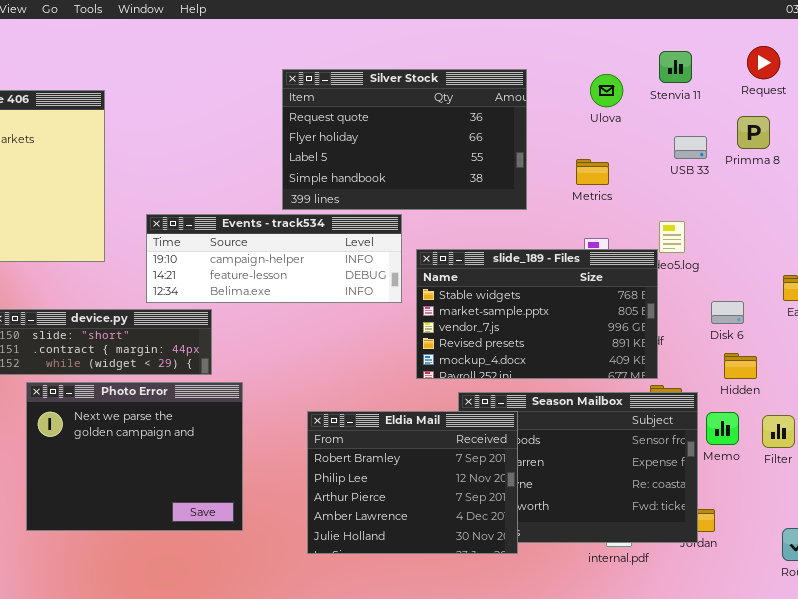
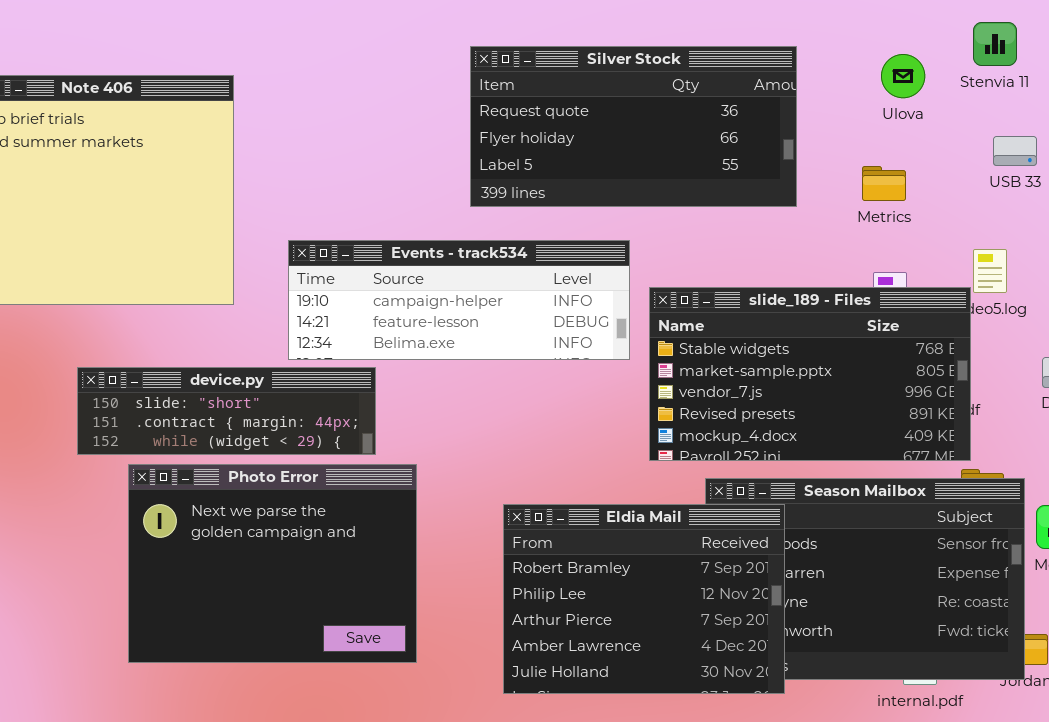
Silver Stock: [282,69,527,210] -> [470,46,797,207], resized

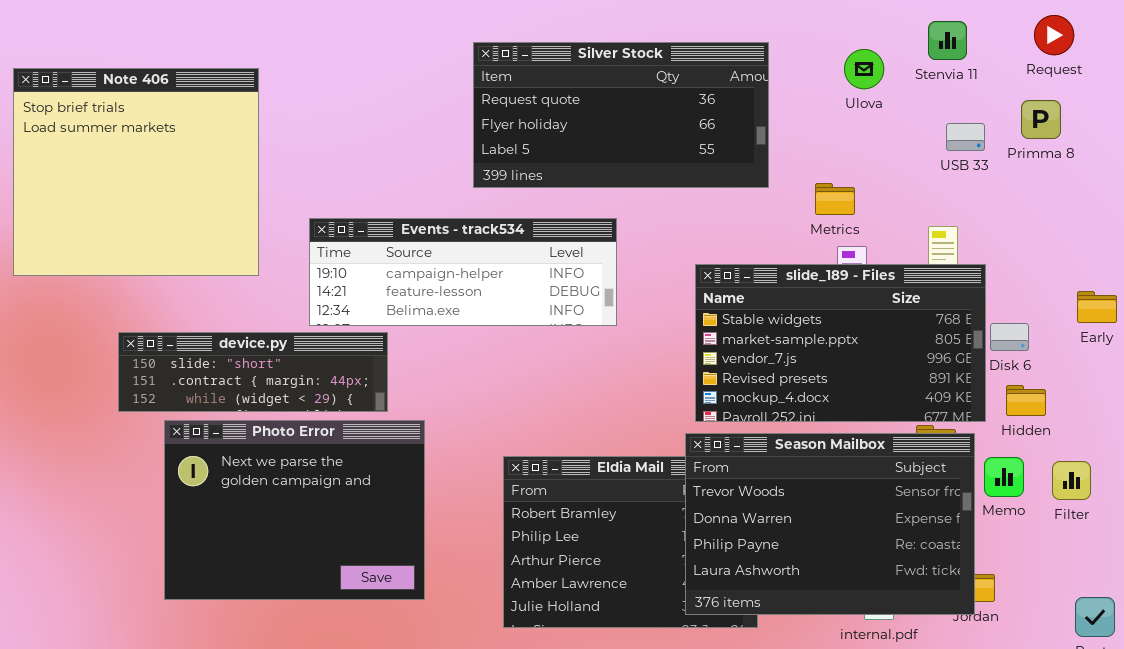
Metrics: [862,166,906,201] -> [815,183,855,215], moved
slide_189 - Files: [649,287,971,461] -> [695,264,986,422], moved
Season Mailbox: [705,478,1025,680] -> [685,433,975,615], raised

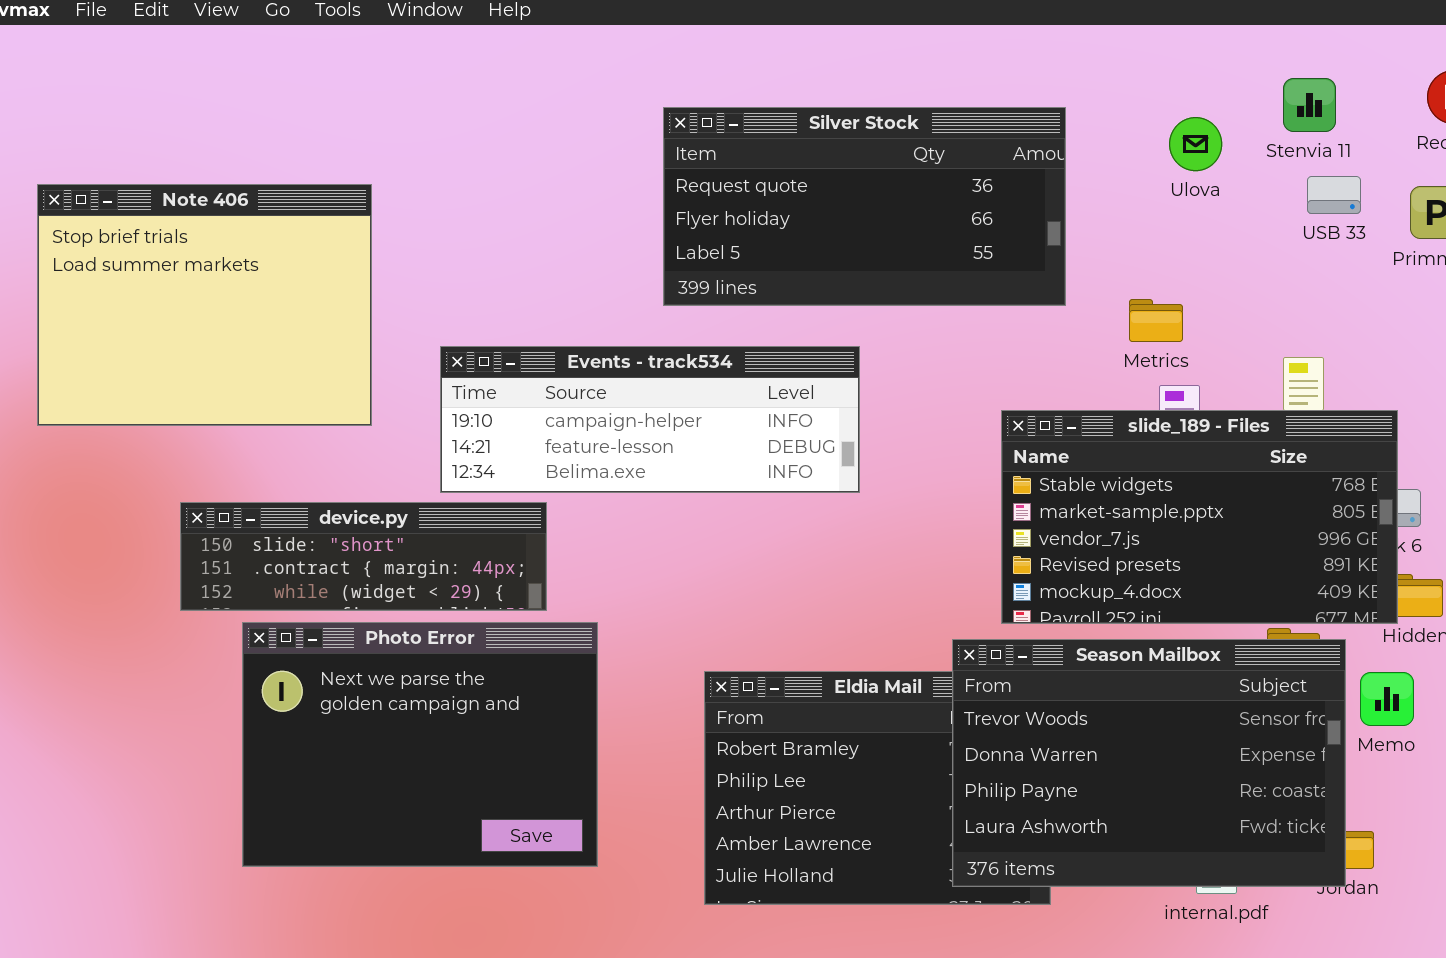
Note 406: [13,68,259,276] -> [37,184,372,426], resized
USB 33: [946,123,985,151] -> [1307,176,1361,214], moved
slide_189 - Files: [695,264,986,422] -> [1001,410,1398,624], moved

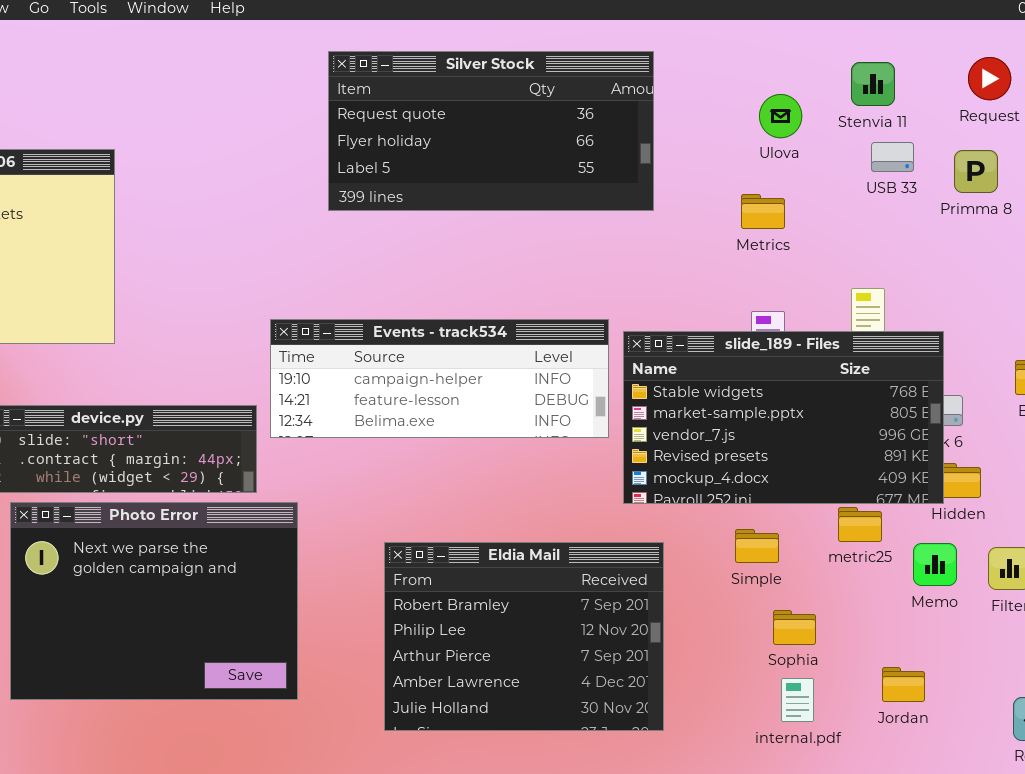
Silver Stock: [663,107,1066,306] -> [328,51,654,211], moved
Metrics: [1129,299,1183,342] -> [741,194,785,229], moved
Events - track534: [440,346,860,493] -> [270,319,609,438], moved
Season Mailbox: [952,639,1346,887] -> none, closed

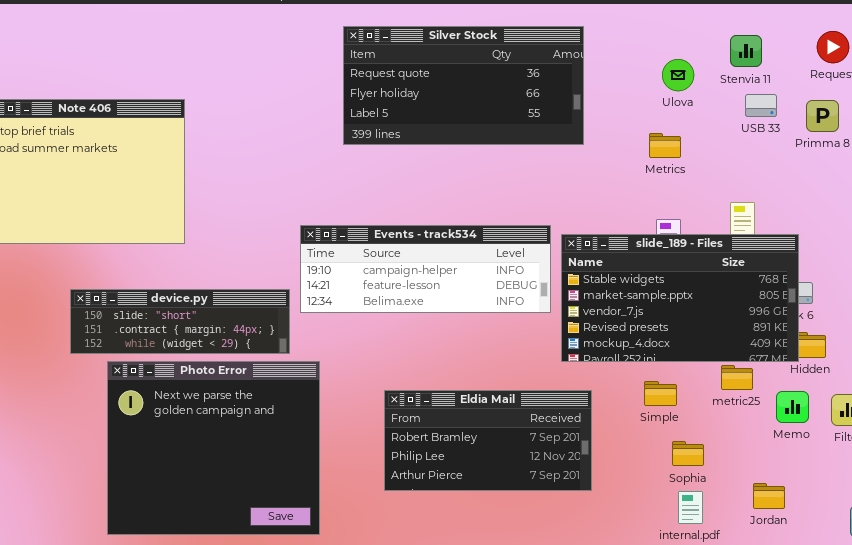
Photo Error: [10,502,298,700] -> [107,361,320,535], resized
Eldia Mail: [384,542,664,731] -> [384,390,592,491], resized

